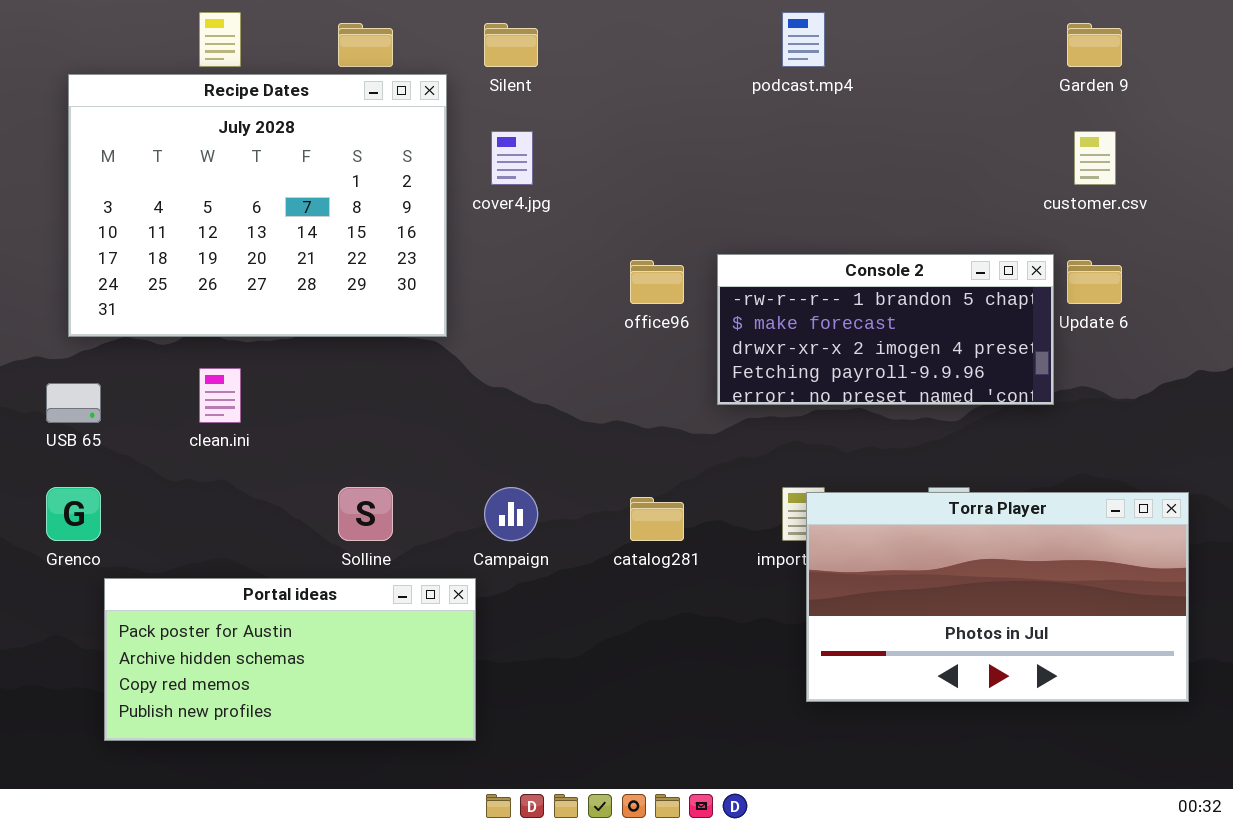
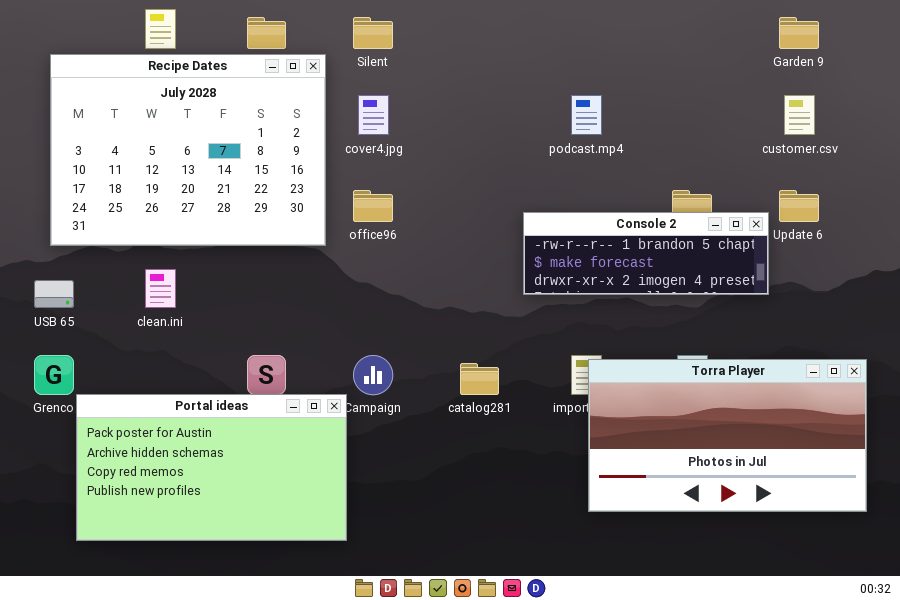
podcast.mp4: [782,12,825,67] -> [571,95,602,135], moved
Console 2: [717,254,1054,405] -> [523,212,769,295], resized
office96: [630,260,684,304] -> [353,190,393,222], moved
Portal ideas: [104,578,476,741] -> [76,394,347,541], resized

